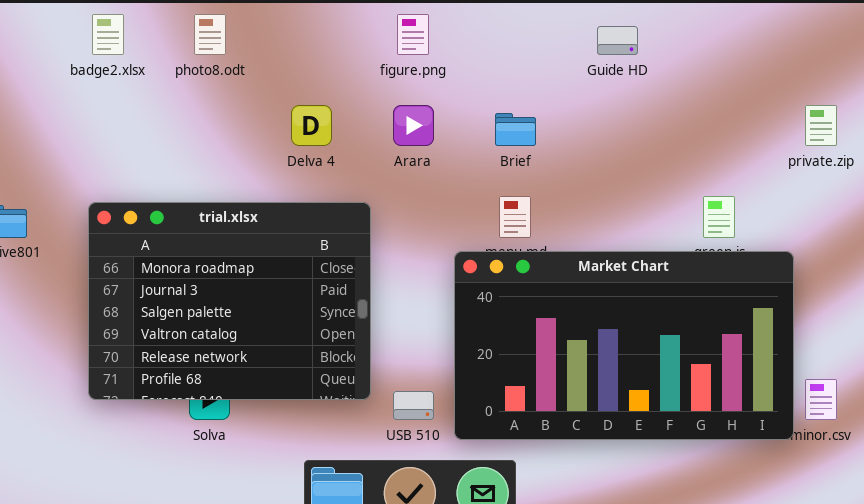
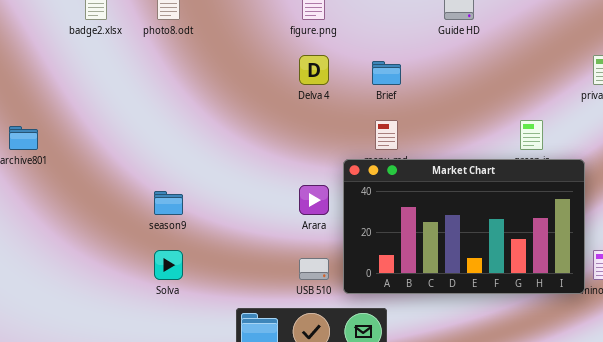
Delva 4: [291,105,332,146] -> [299,55,329,85], moved
Arara: [393,105,434,146] -> [299,185,329,215], moved
trial.xlsx: [88,202,371,400] -> none, closed

